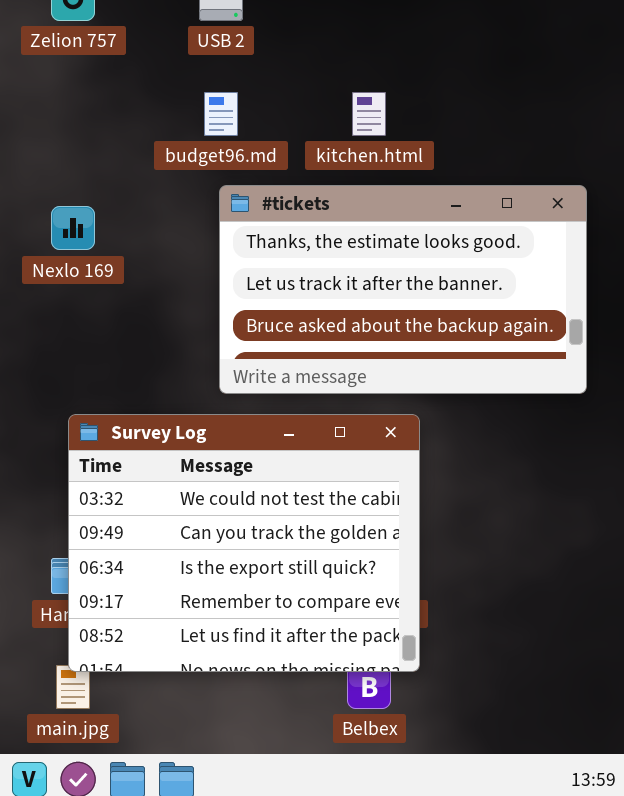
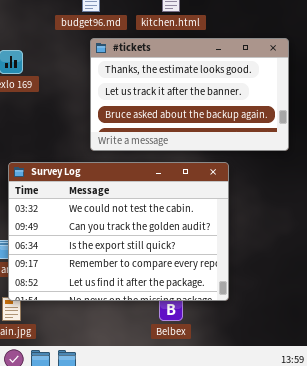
Survey Log: [68,414,420,672] -> [8,162,229,301], resized

